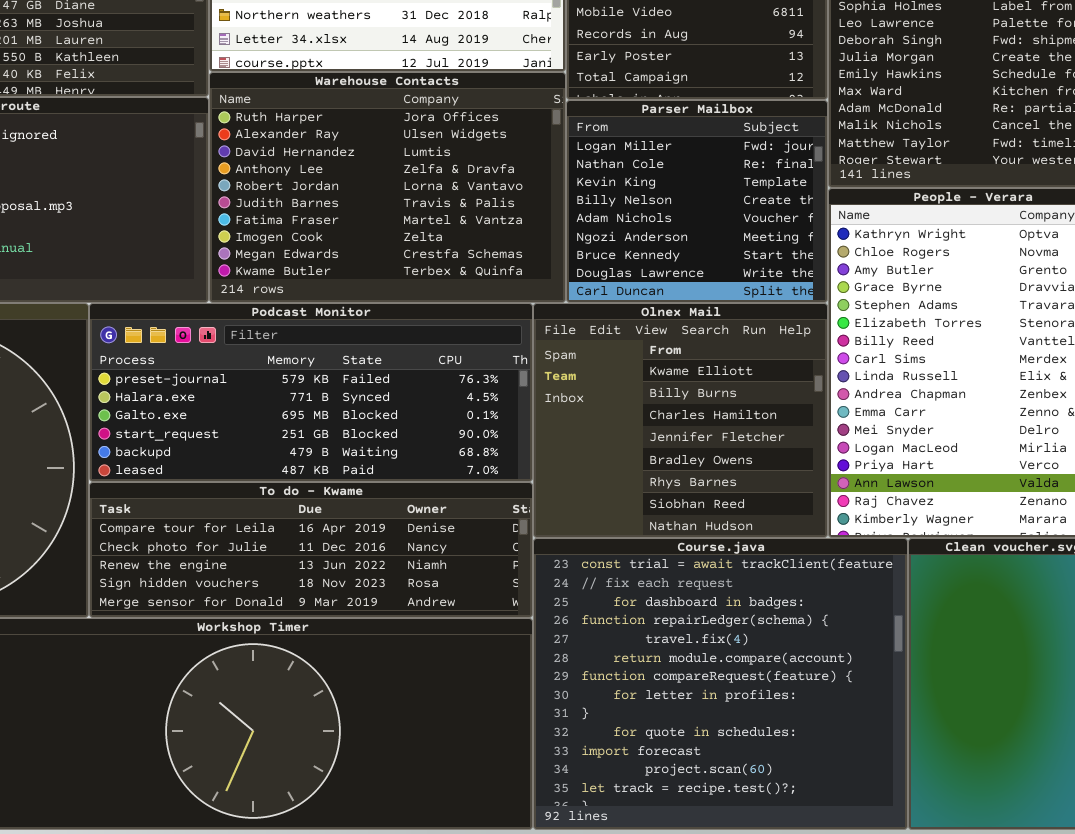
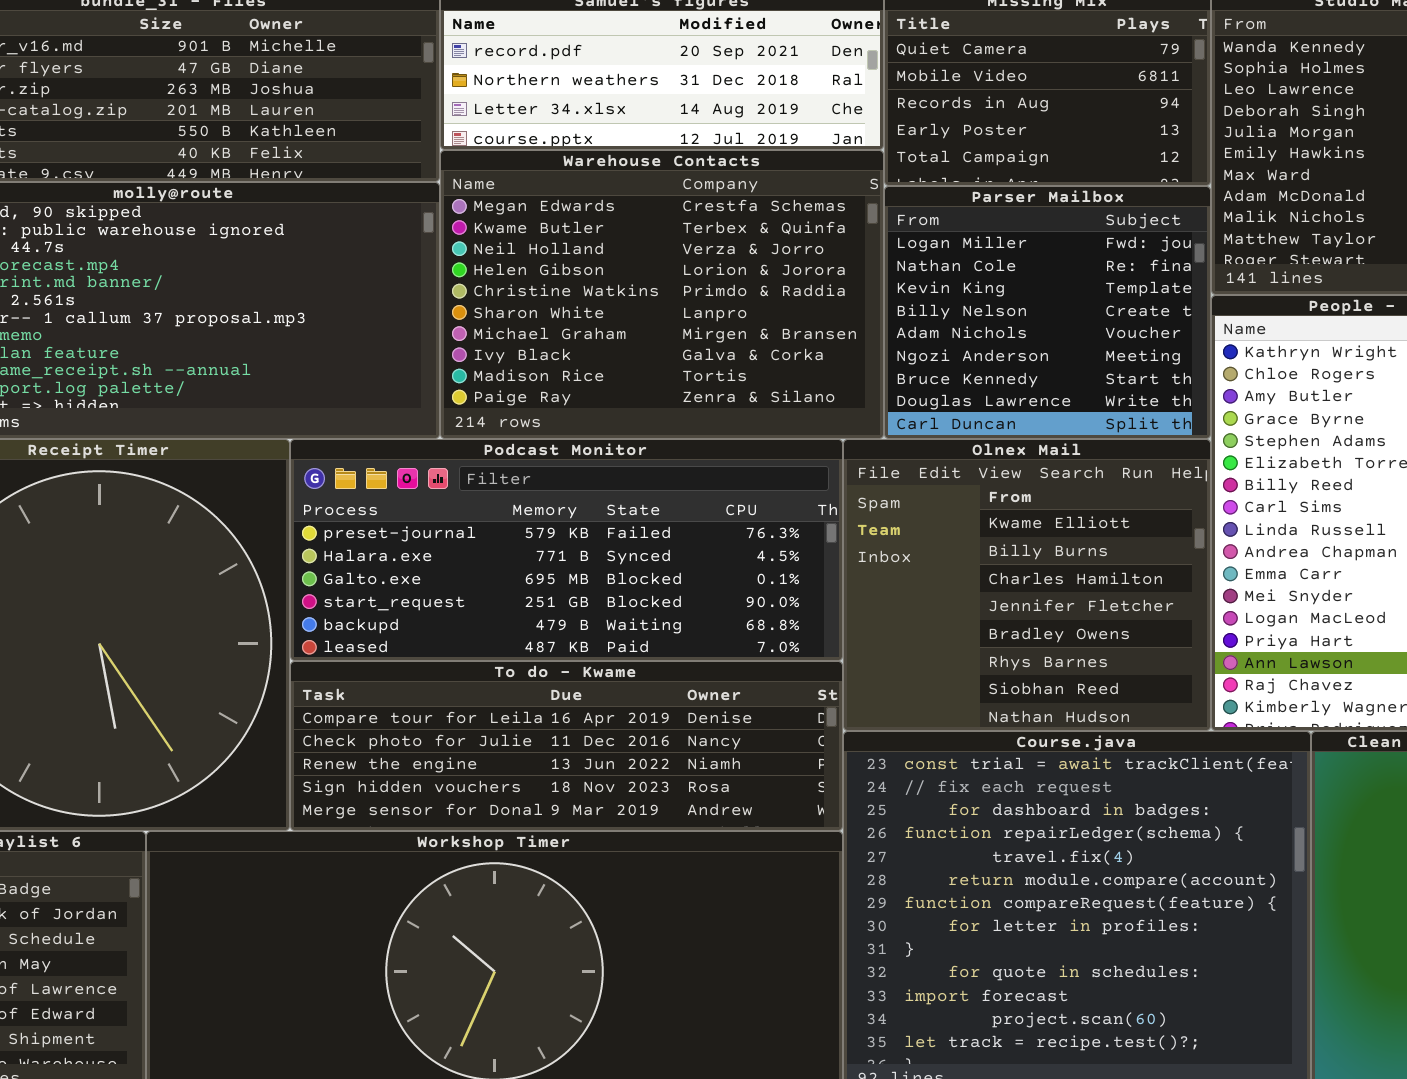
Warehouse Contacts: [209,72,566,303] -> [440,150,884,439], scrolled down 8 rows

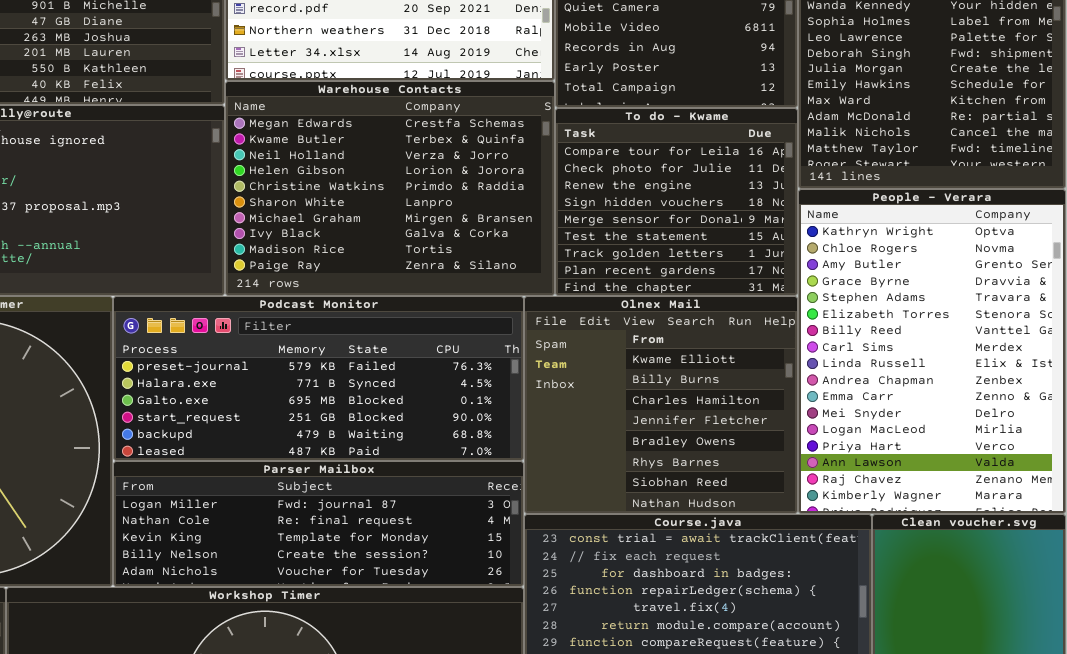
Parser Mailbox: [884,186,1211,439] -> [113,461,524,587], moved, resized
To do - Kwame: [290,661,843,831] -> [555,108,798,296], moved, resized

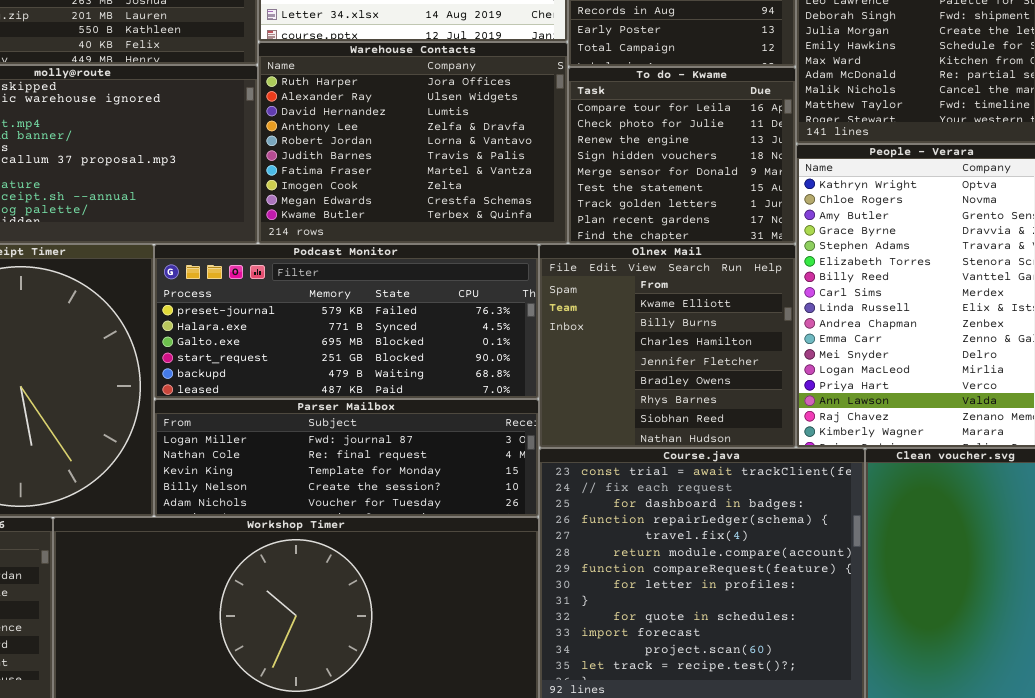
Warehouse Contacts: [225,81,555,296] -> [258,42,568,244], scrolled up 8 rows

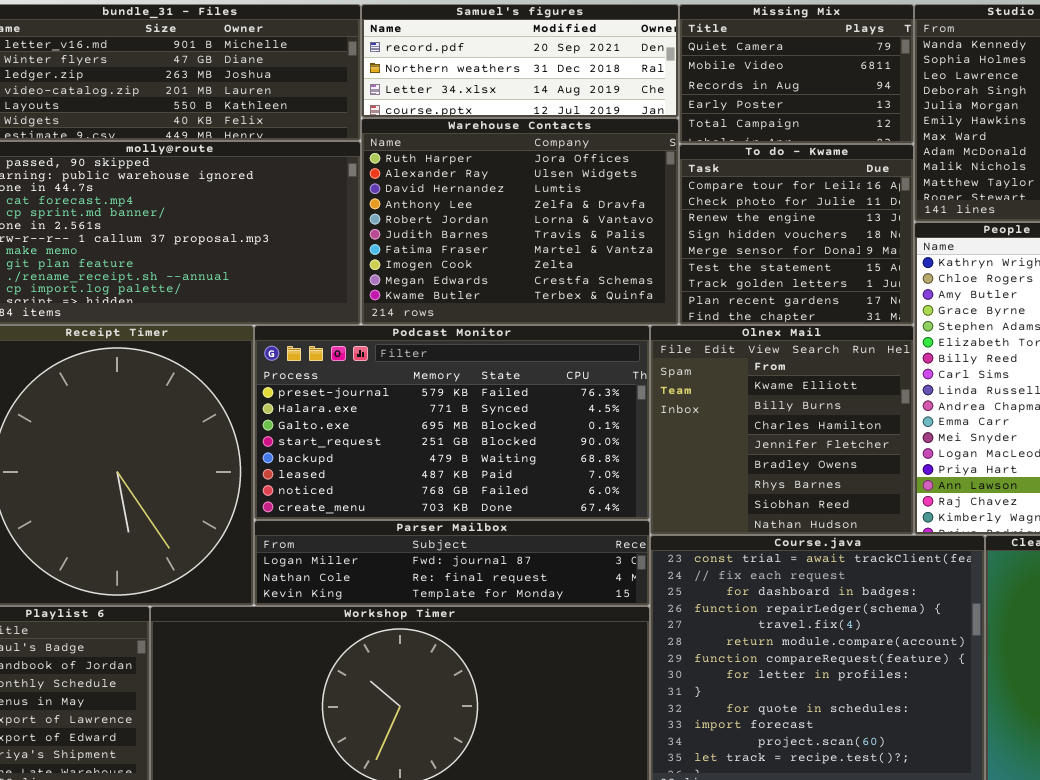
Podcast Monitor: [154,244,539,399] -> [254,325,650,520], resized
Parser Mailbox: [154,399,539,517] -> [254,520,650,606], resized

